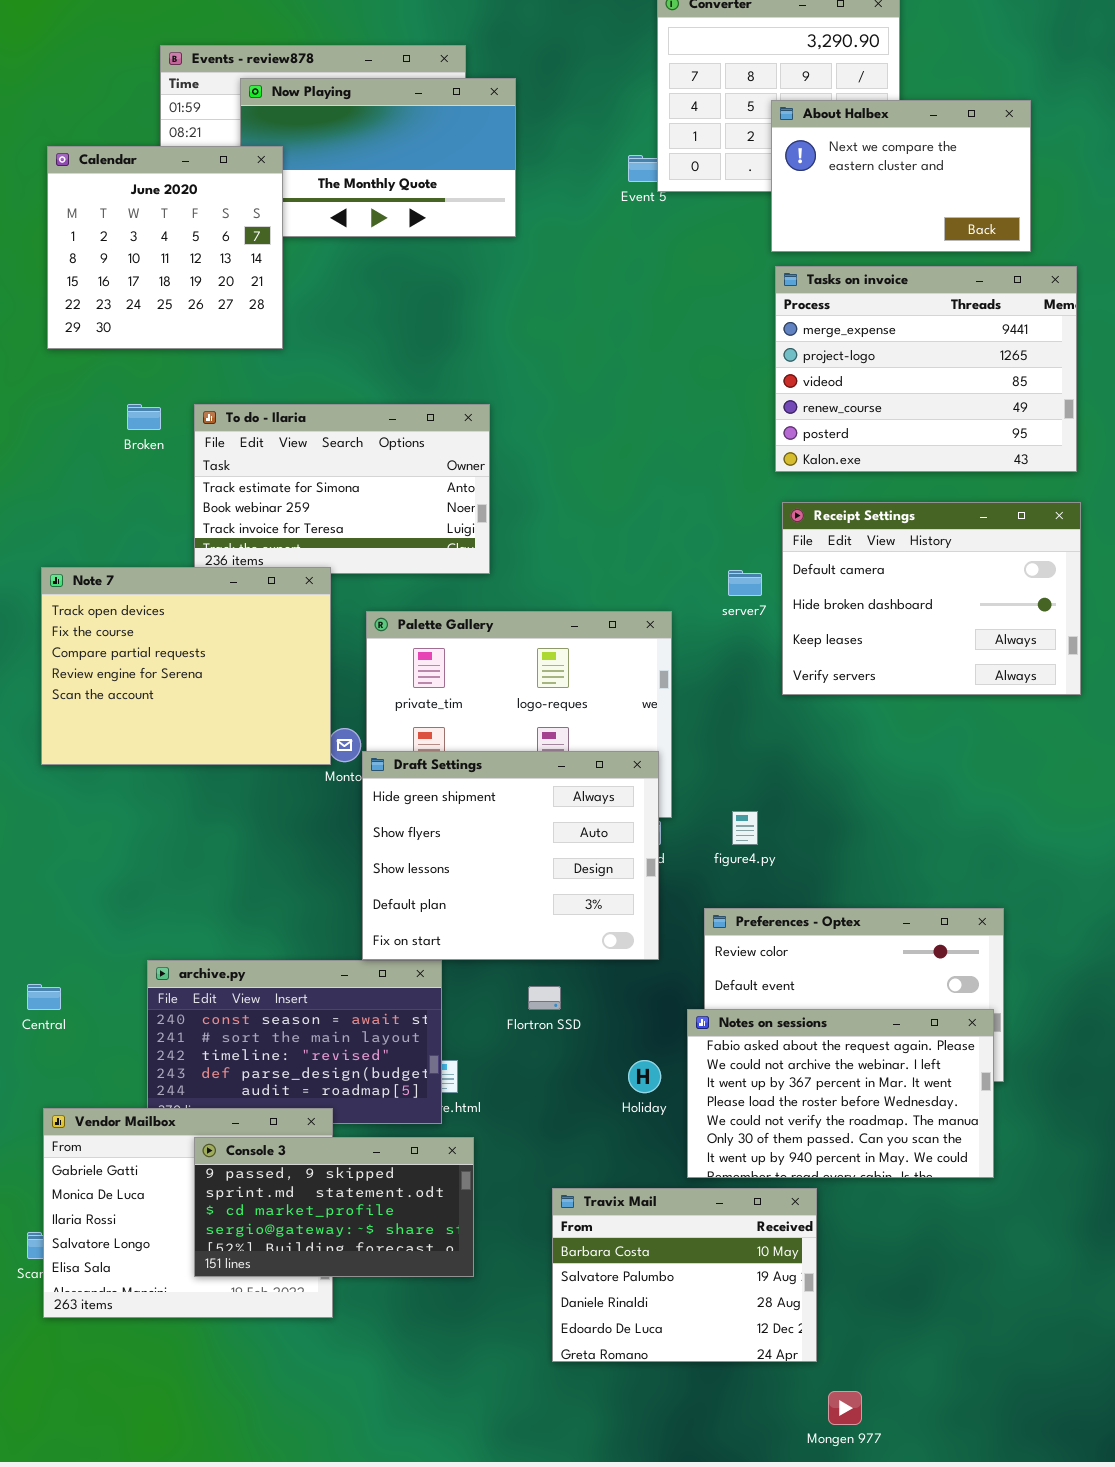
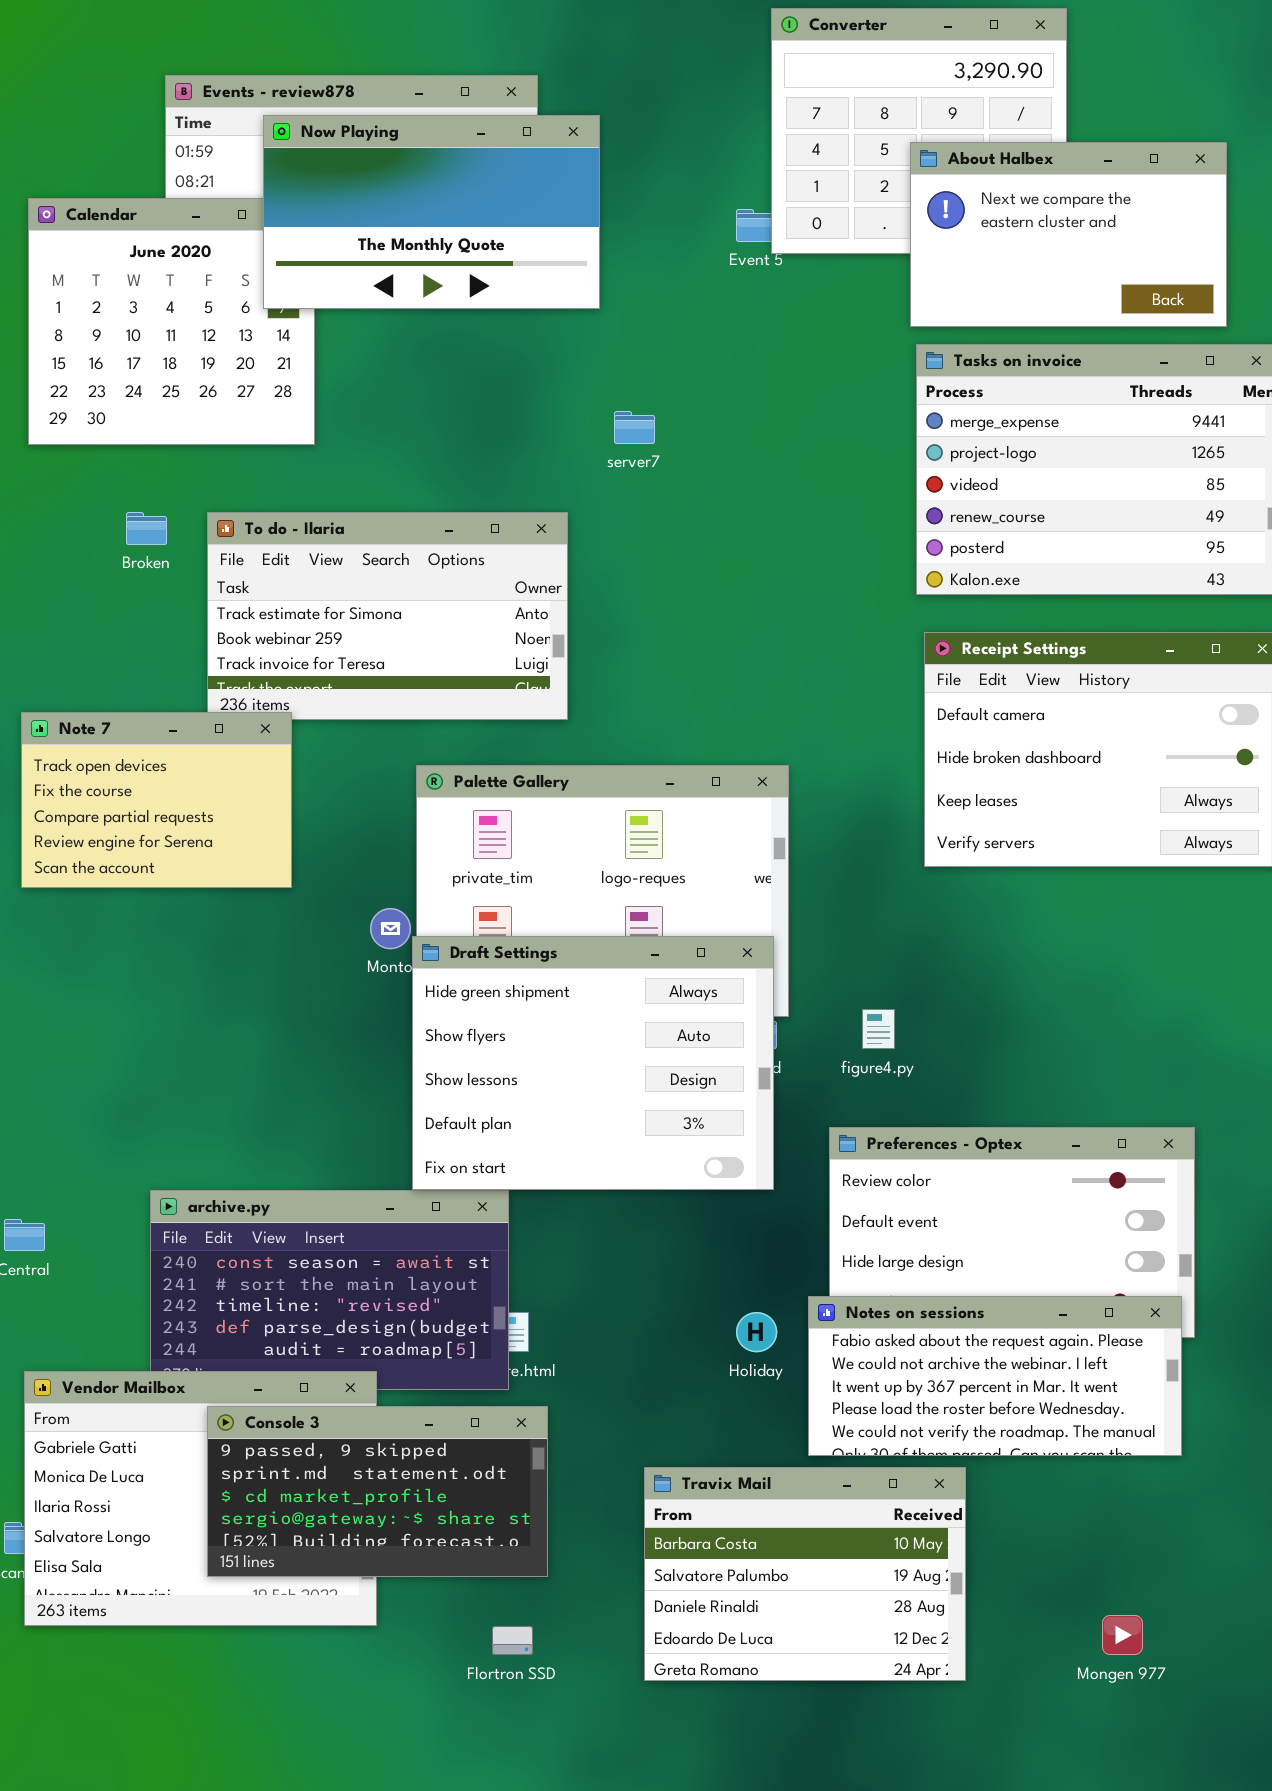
Now Playing: [240,78,516,237] -> [263,115,600,309], raised
Note 7: [41,567,331,765] -> [21,712,292,888], resized
server7: [728,570,762,596] -> [614,411,655,444], moved
Flortron SSD: [528,986,561,1010] -> [492,1626,533,1655], moved
Notes on sessions: [687,1009,994,1178] -> [808,1296,1182,1456], resized
Mongen 977: [828,1391,862,1425] -> [1102,1615,1143,1655], moved

